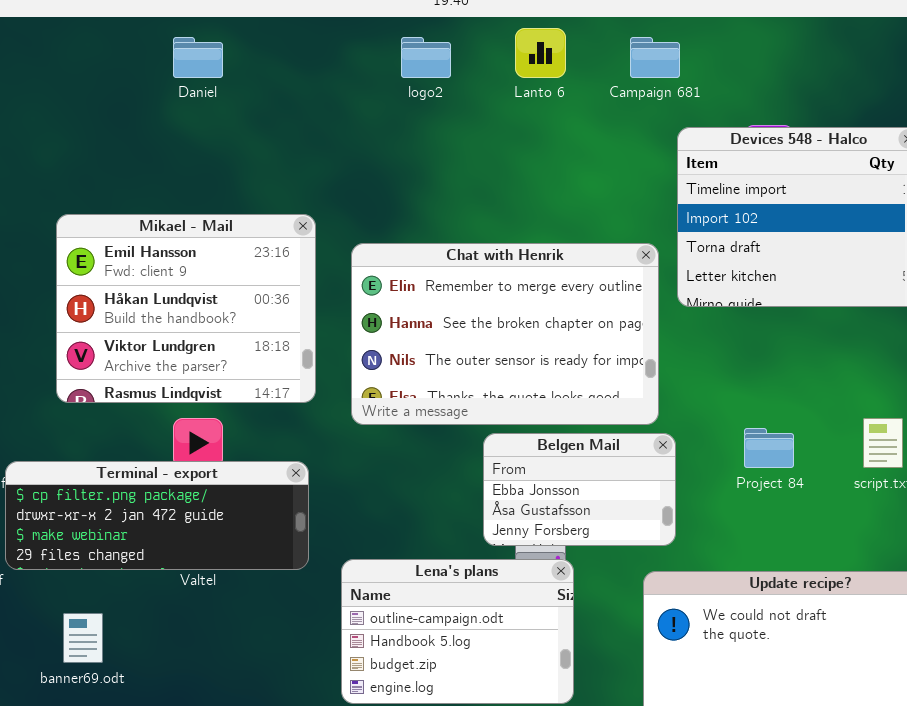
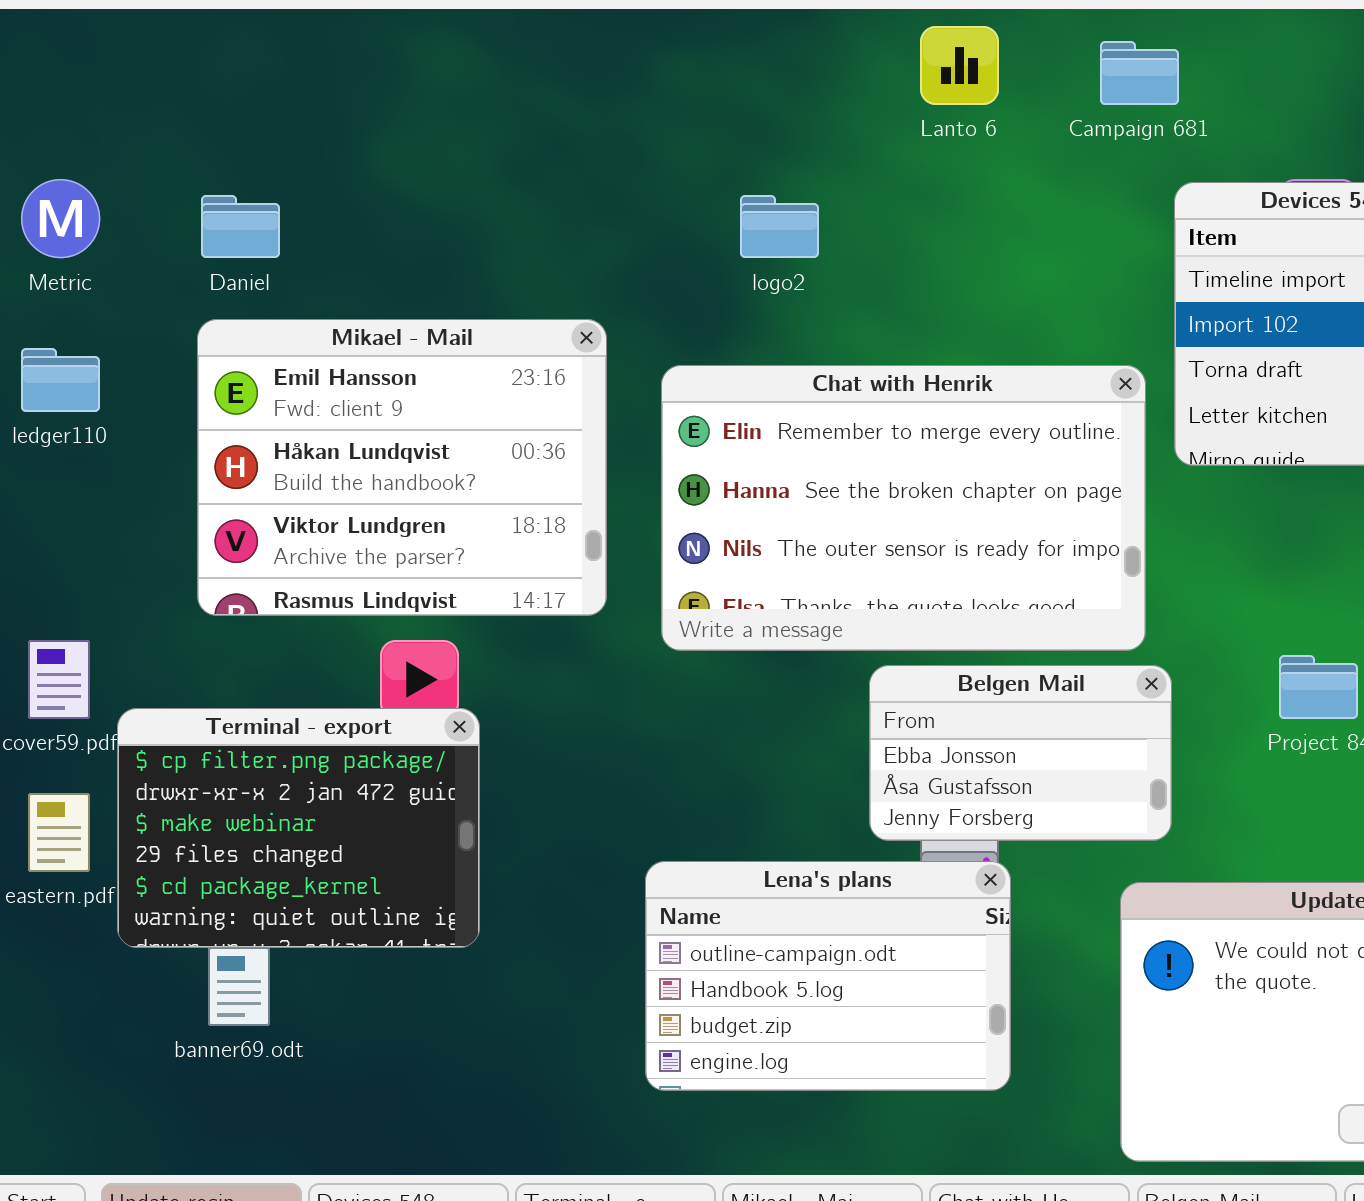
Daniel: [173,37,223,78] -> [201,195,280,258], moved
logo2: [401,37,451,78] -> [740,195,819,258], moved
Terminal - export: [5,461,309,570] -> [117,708,480,948], resized

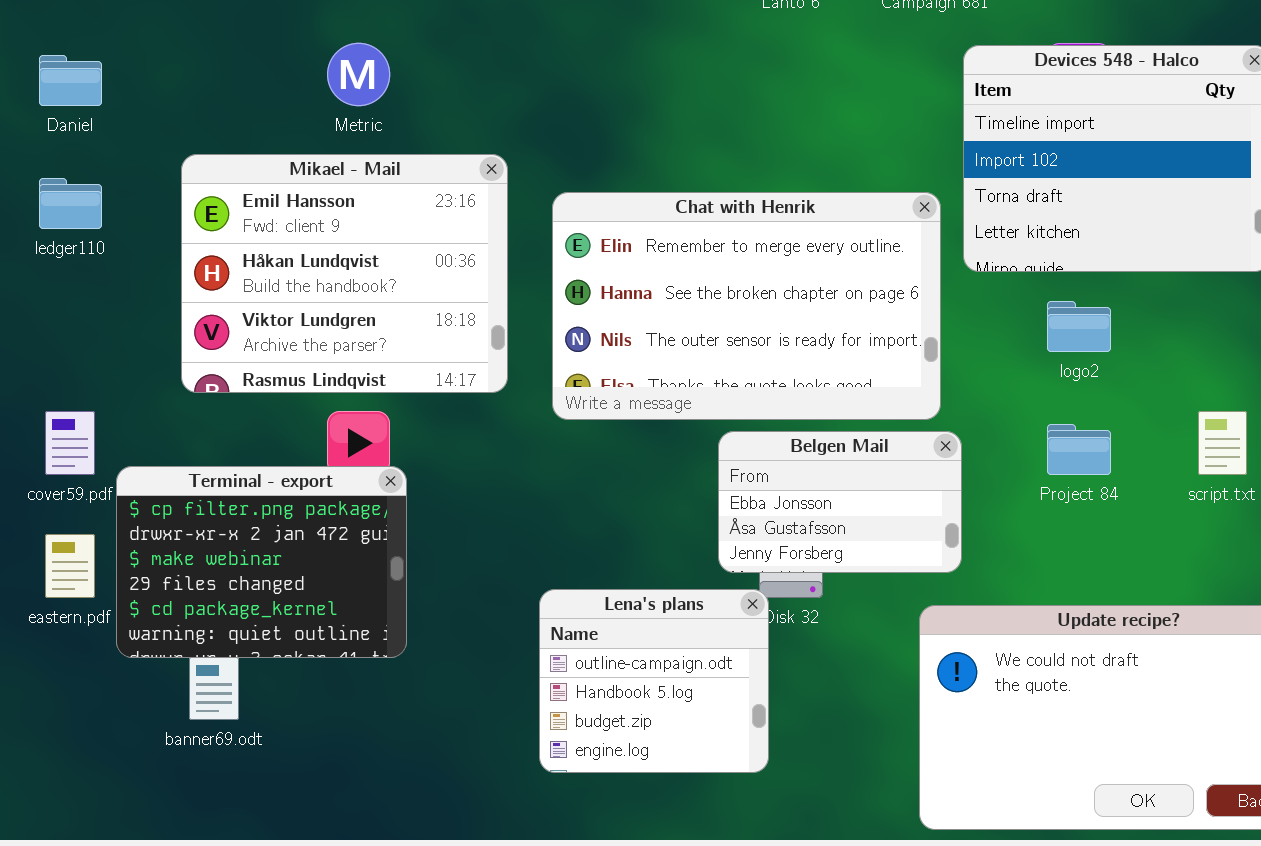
Metric: [21,179,100,258] -> [327,43,390,106], moved
Daniel: [201,195,280,258] -> [39,55,102,106], moved
logo2: [740,195,819,258] -> [1047,301,1111,352], moved
Lena's plans: [645,861,1011,1091] -> [539,589,769,773], resized

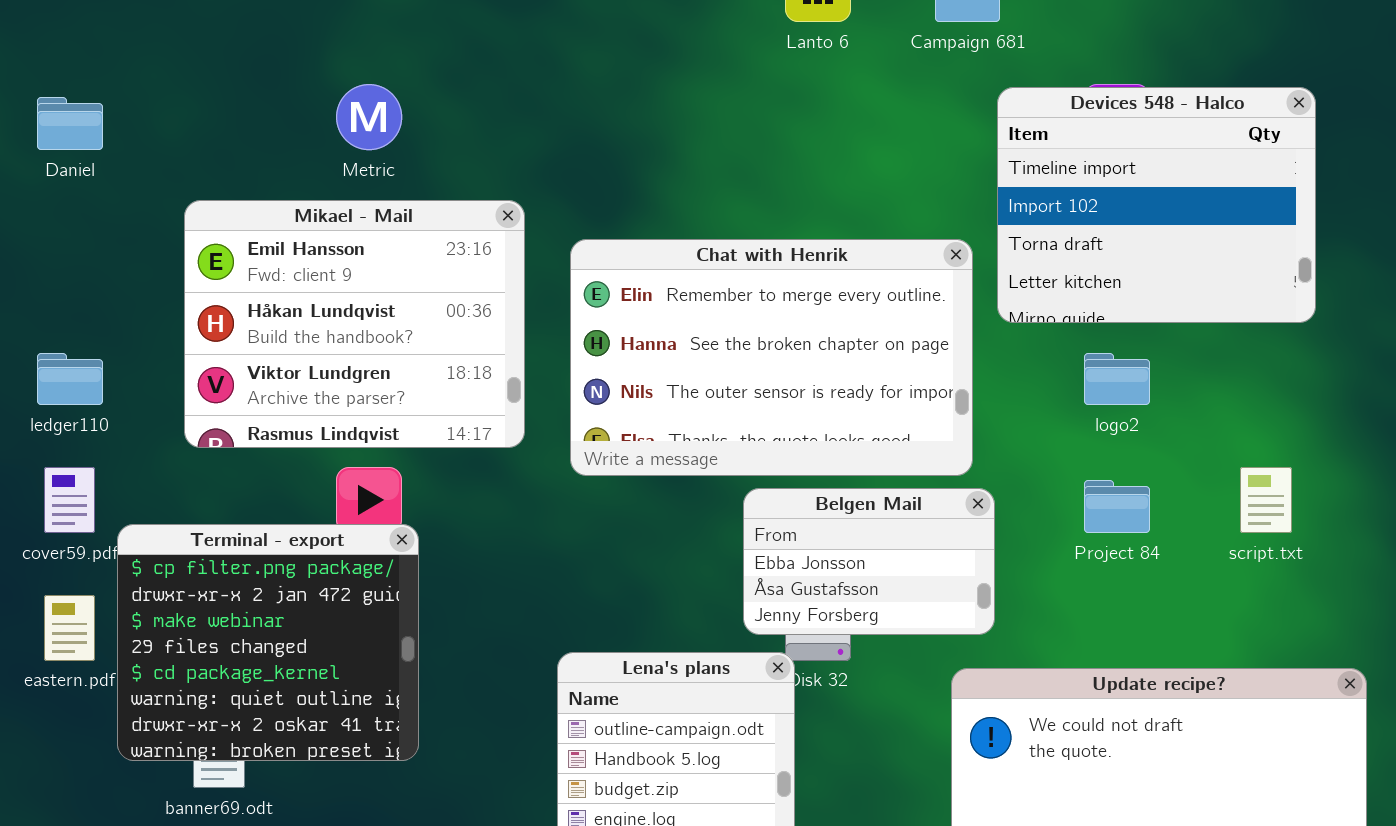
ledger110: [39,178,102,229] -> [37,353,103,405], moved
Terminal - export: [116,466,407,658] -> [117,524,419,761], resized

